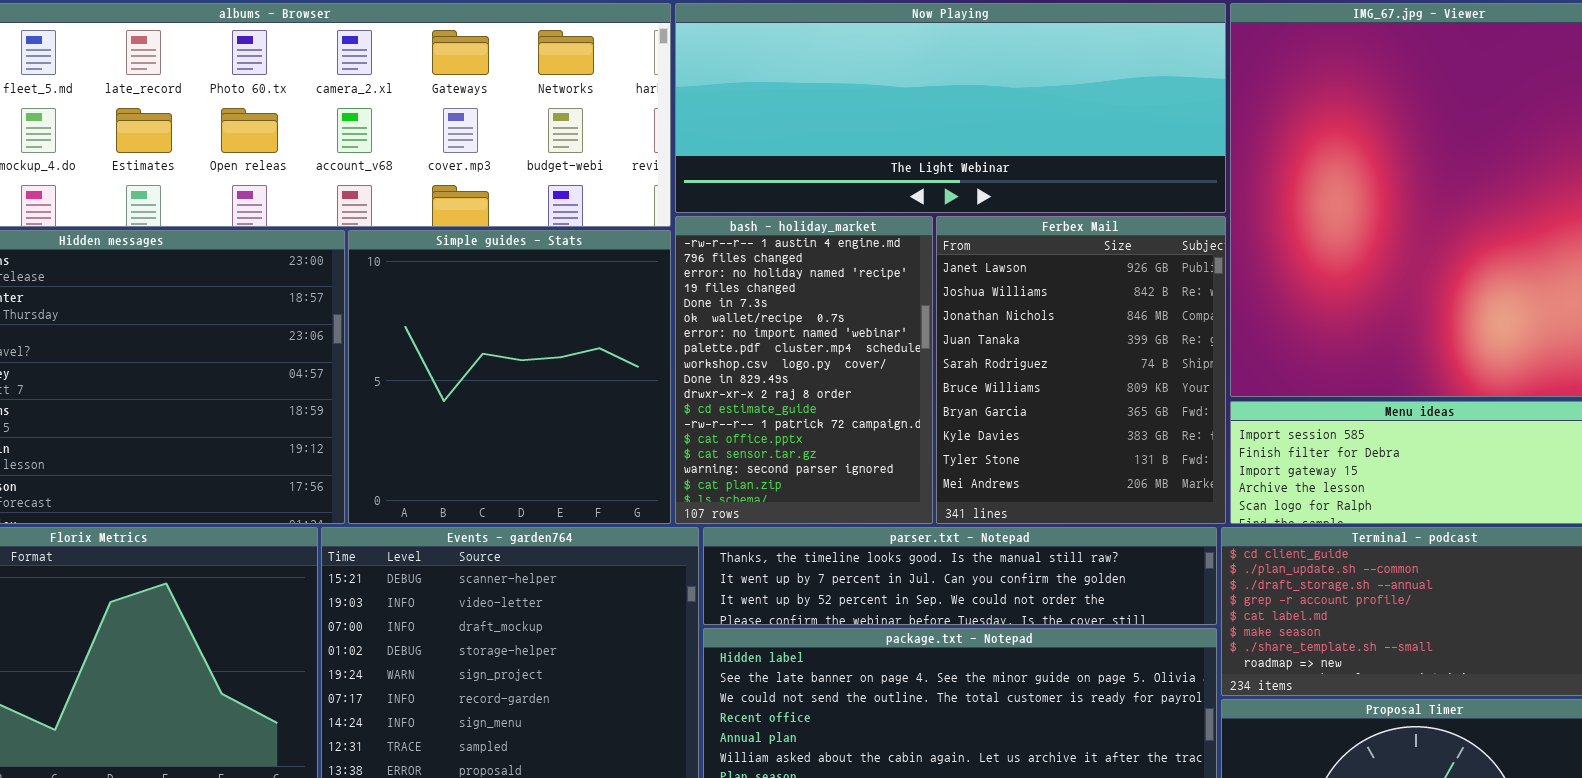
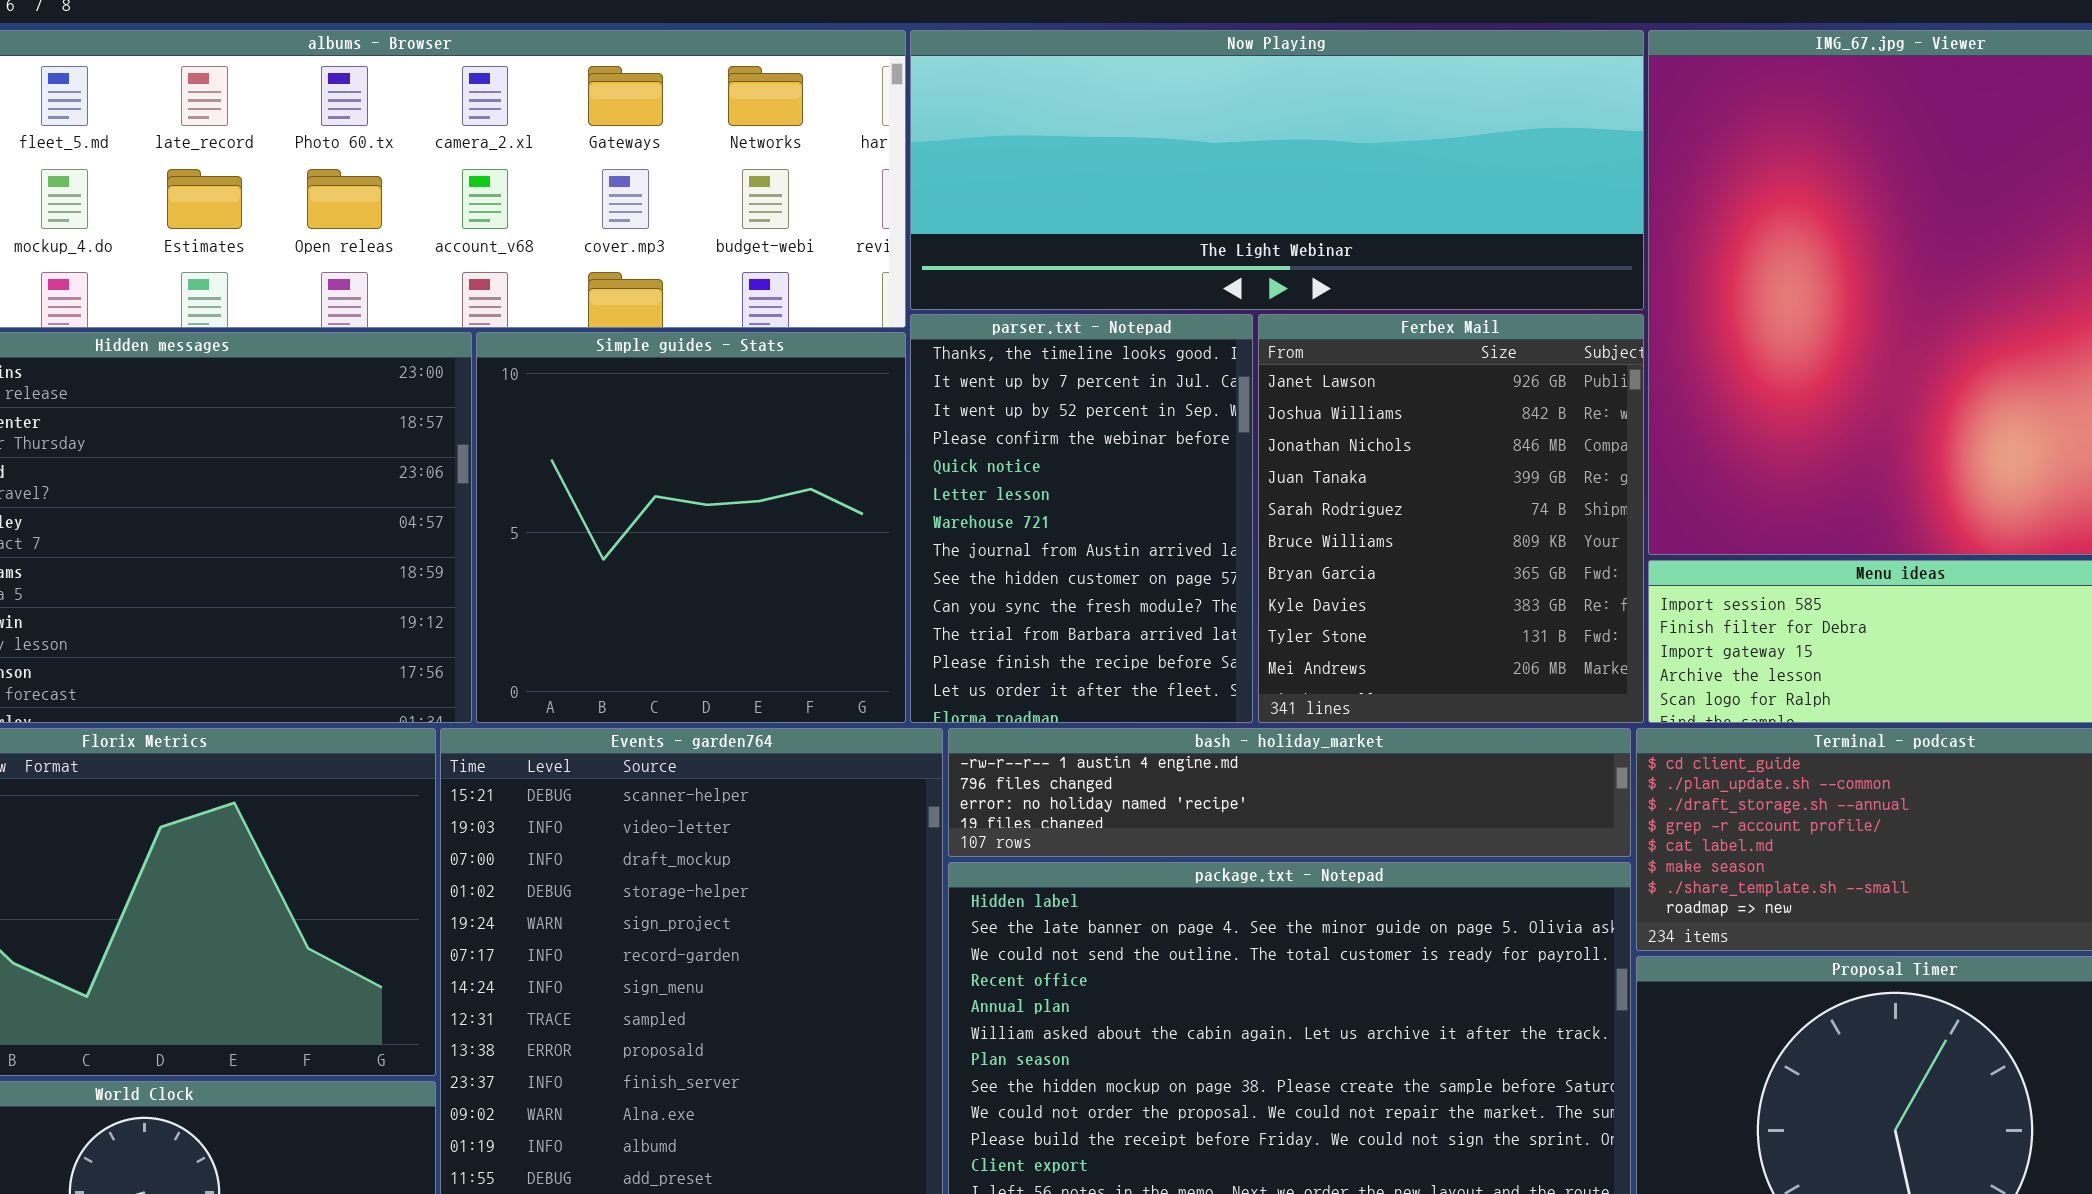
bash - holiday_market: [675,216,933,524] -> [948,728,1631,857], moved, resized
parser.txt - Notepad: [703,527,1217,625] -> [910,314,1253,723], moved, resized

